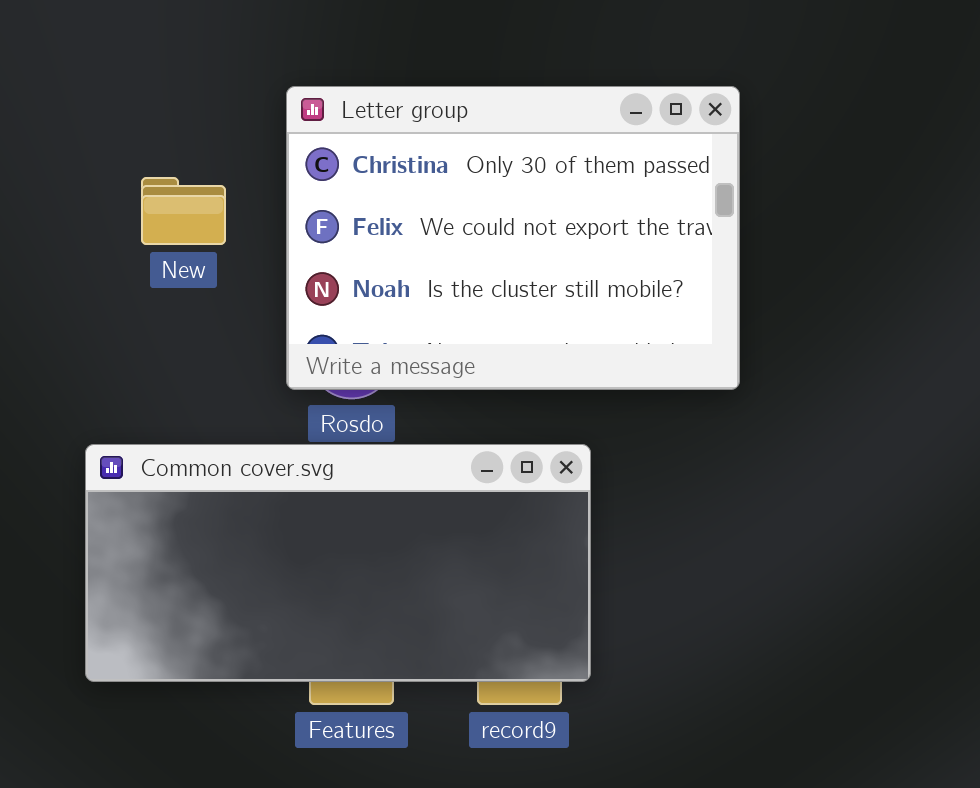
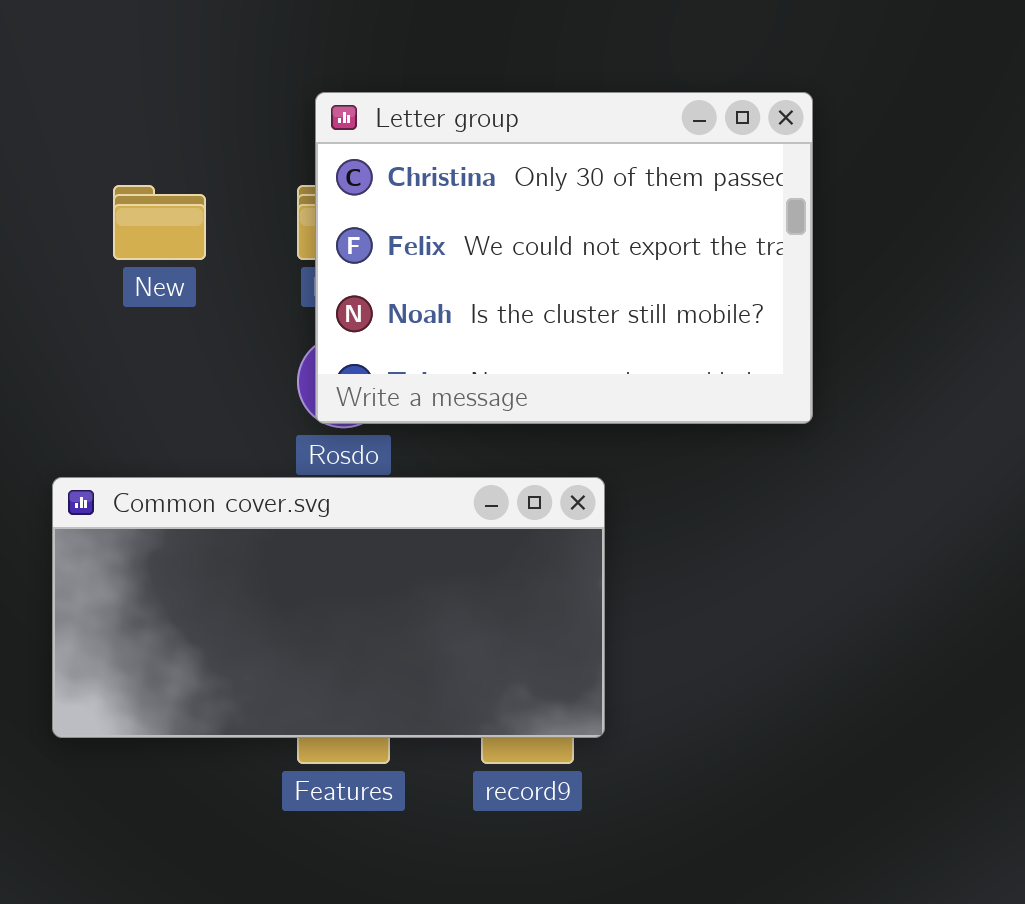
Letter group: [286,86,740,390] -> [315,92,813,424], moved

